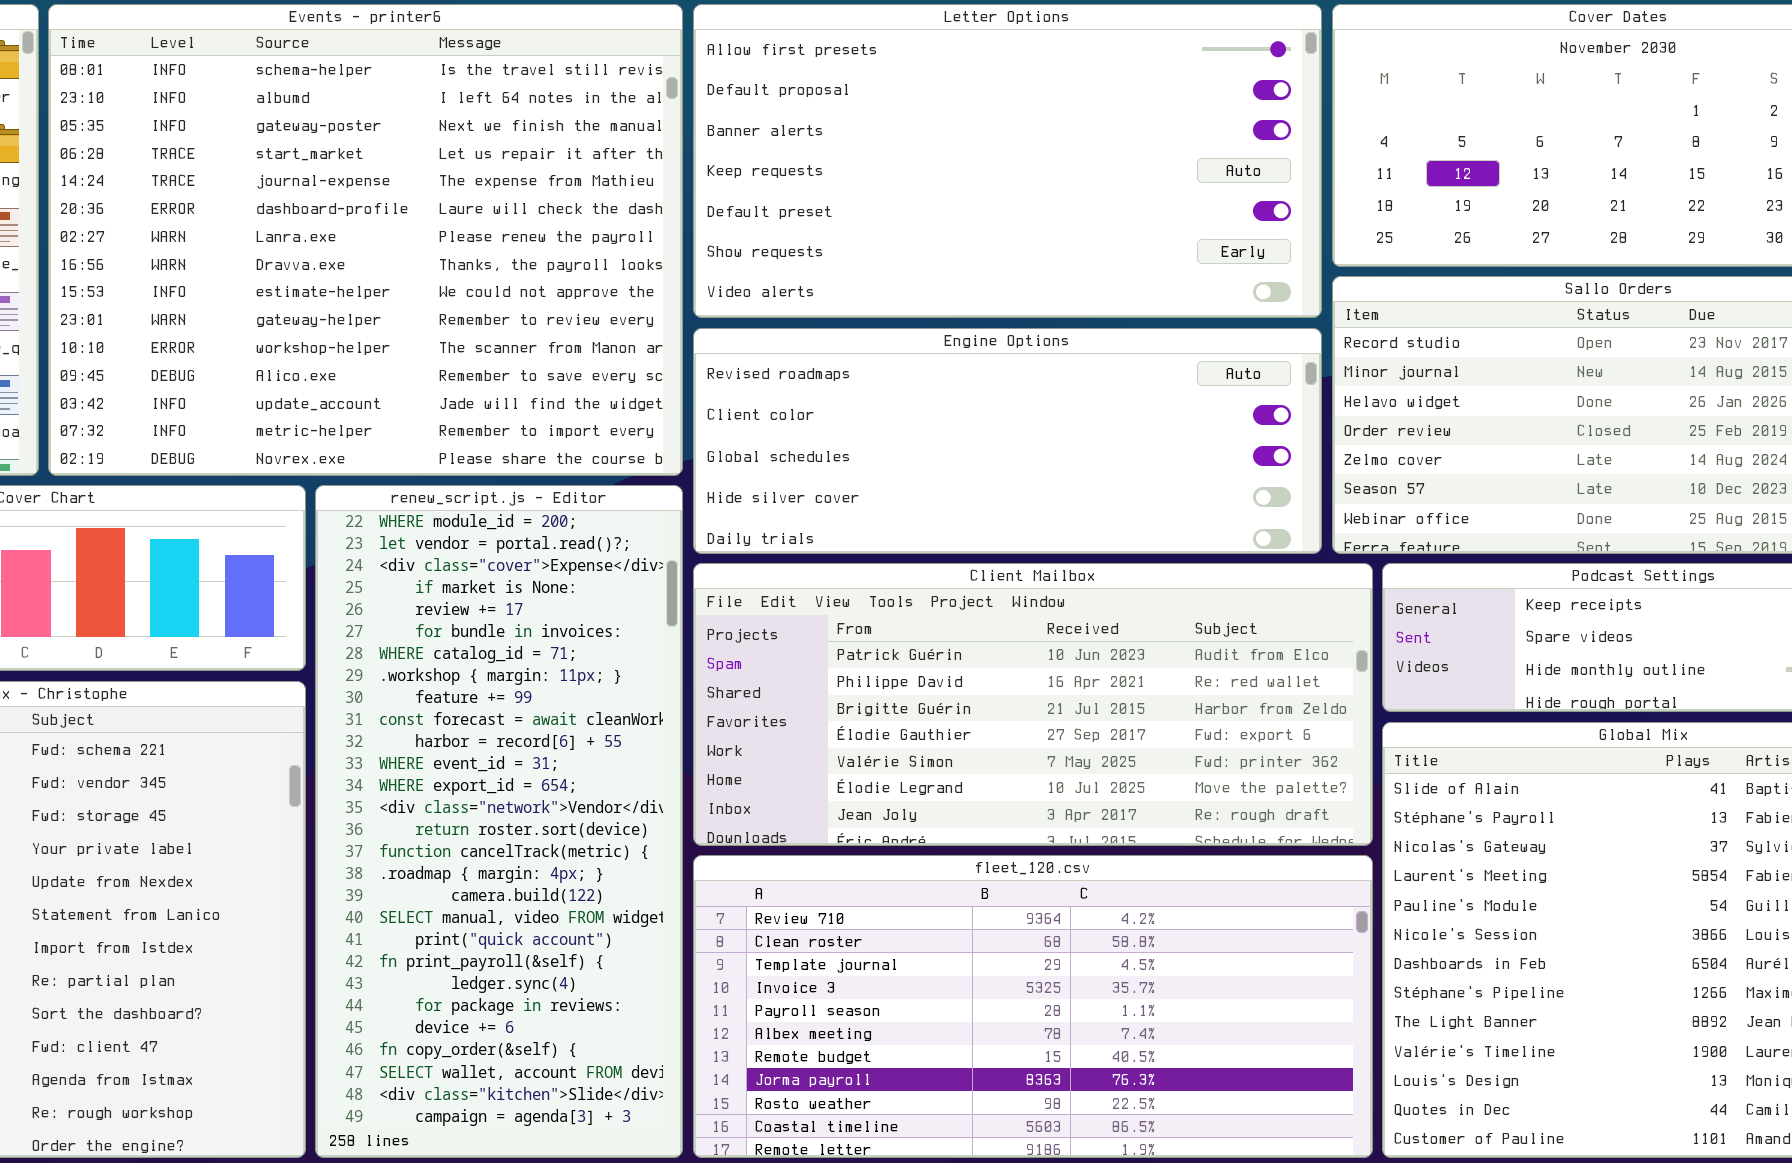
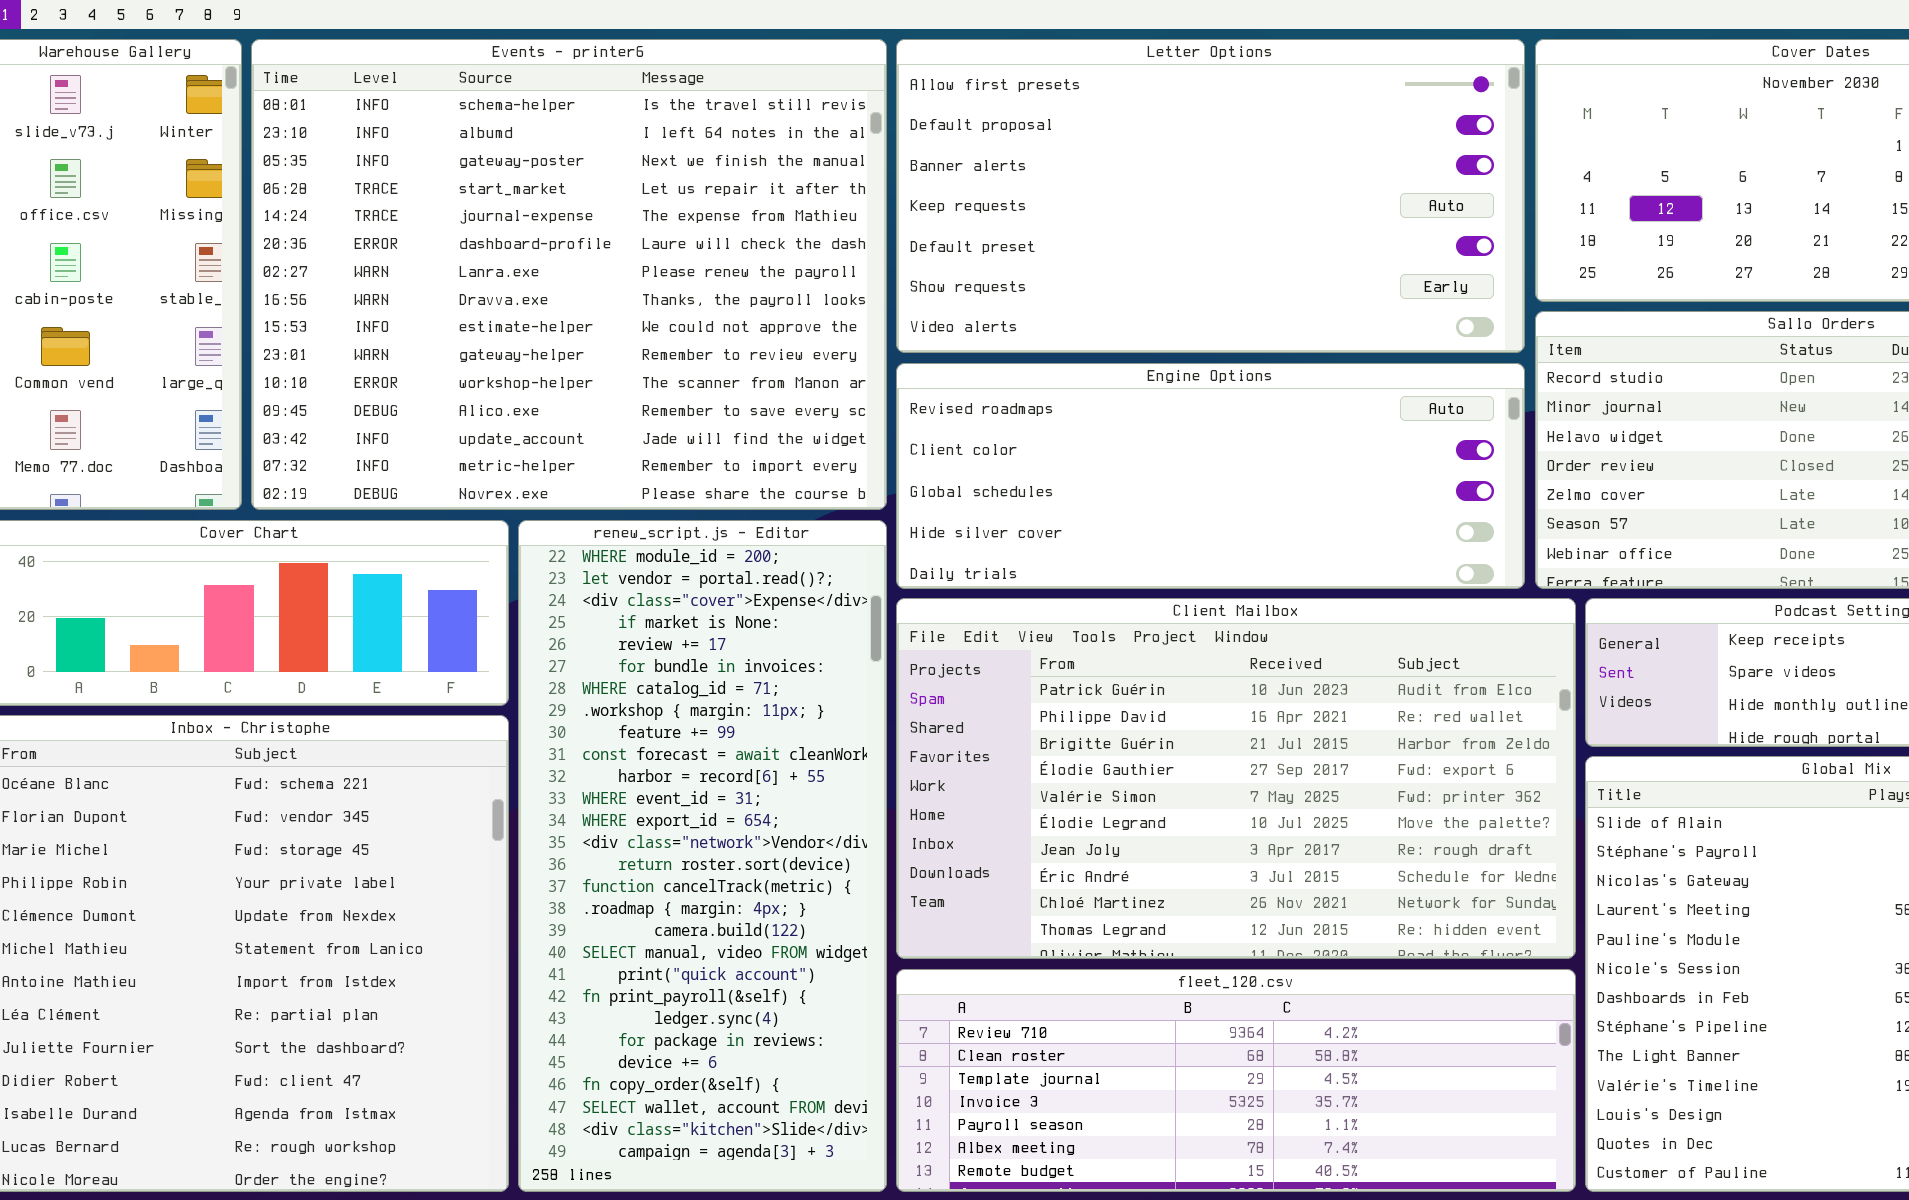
Client Mailbox: [693,563,1373,846] -> [896,598,1576,959], resized
fleet_120.csv: [693,855,1373,1158] -> [896,969,1576,1192], resized

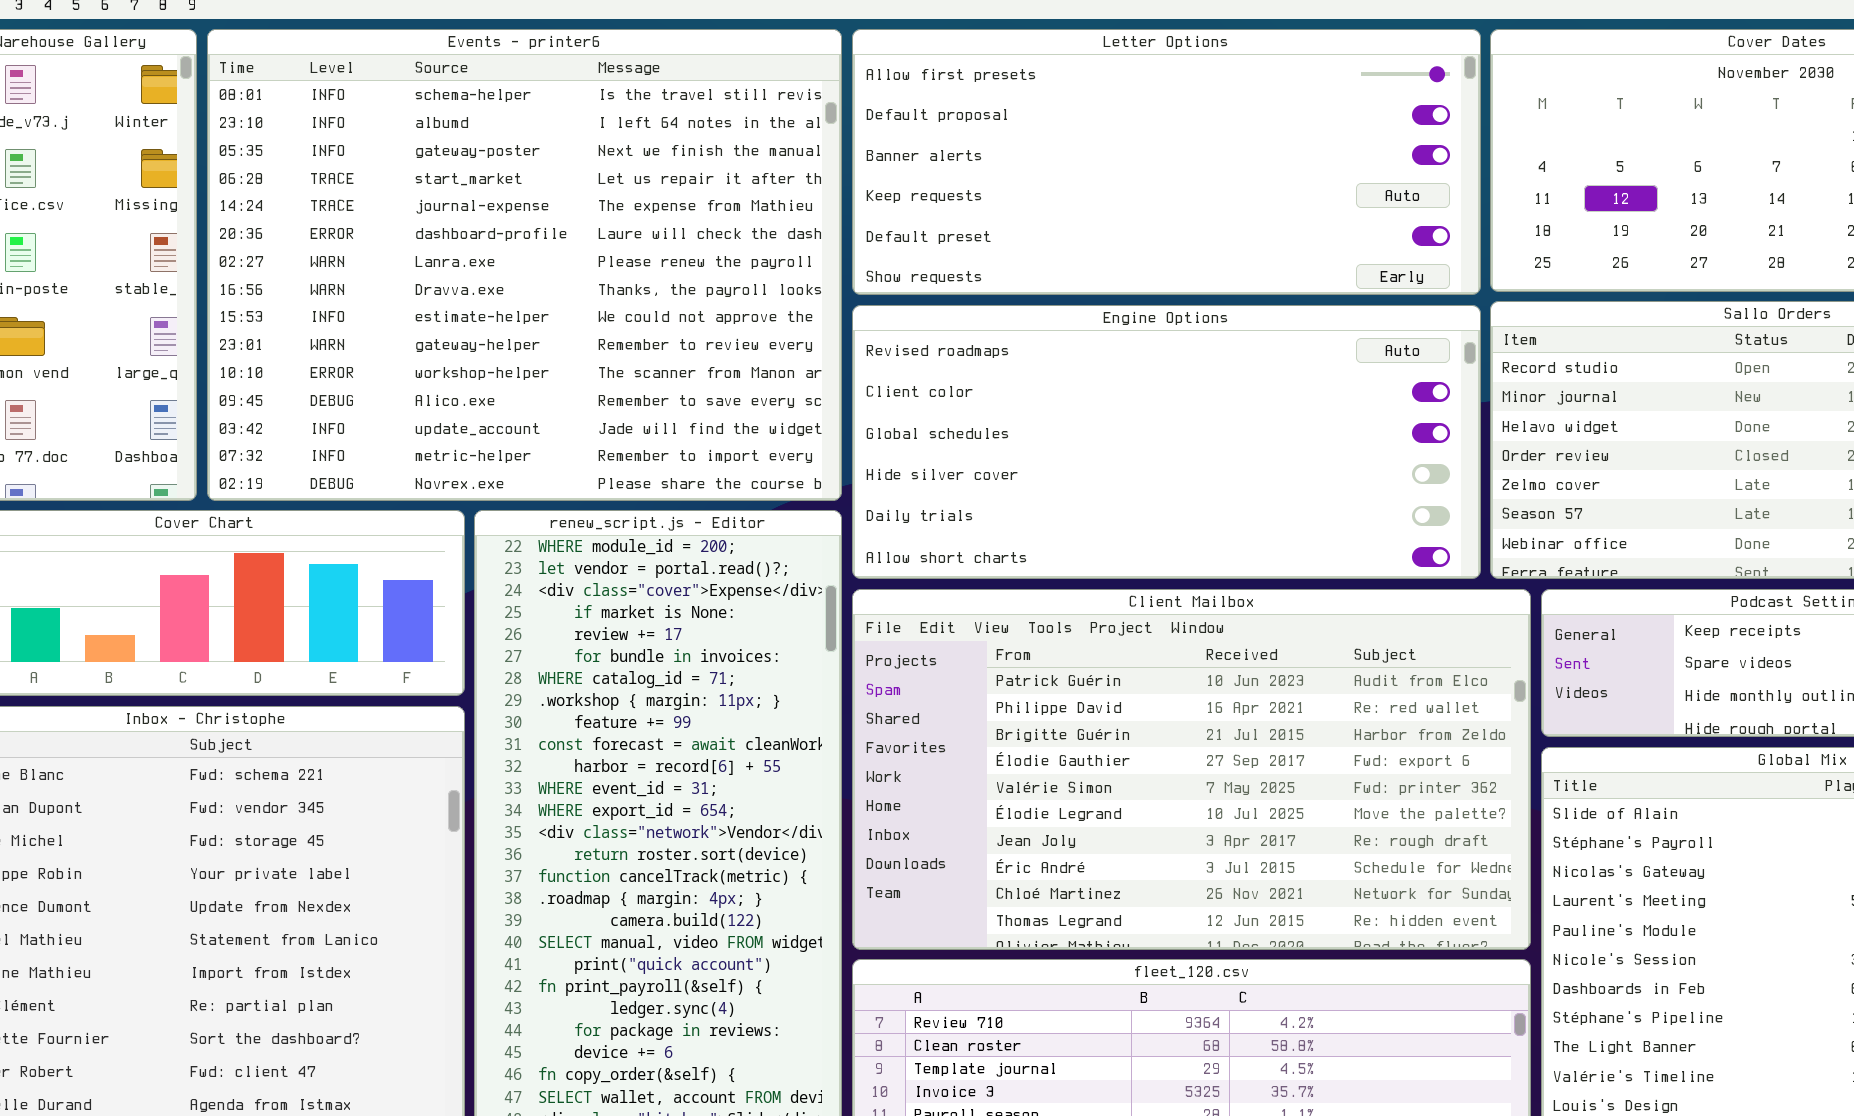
Letter Options: [896,39,1525,353] -> [852,29,1481,295], resized
Engine Options: [896,363,1525,589] -> [852,305,1481,579], resized

